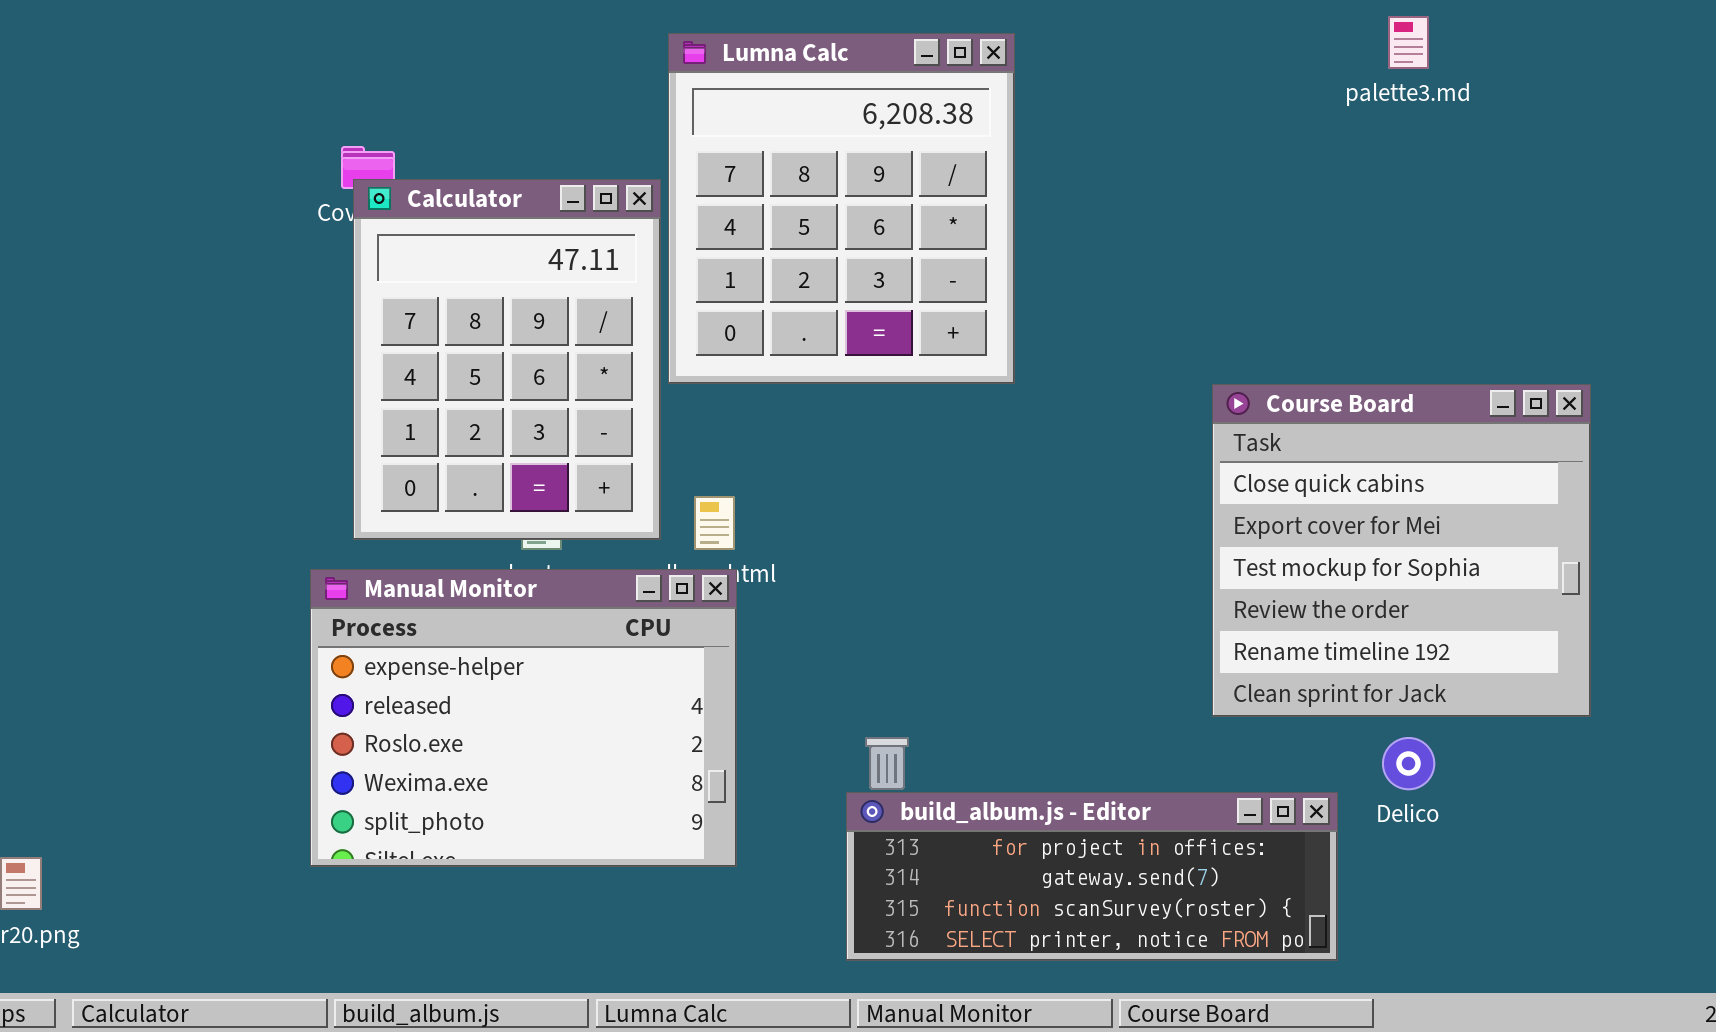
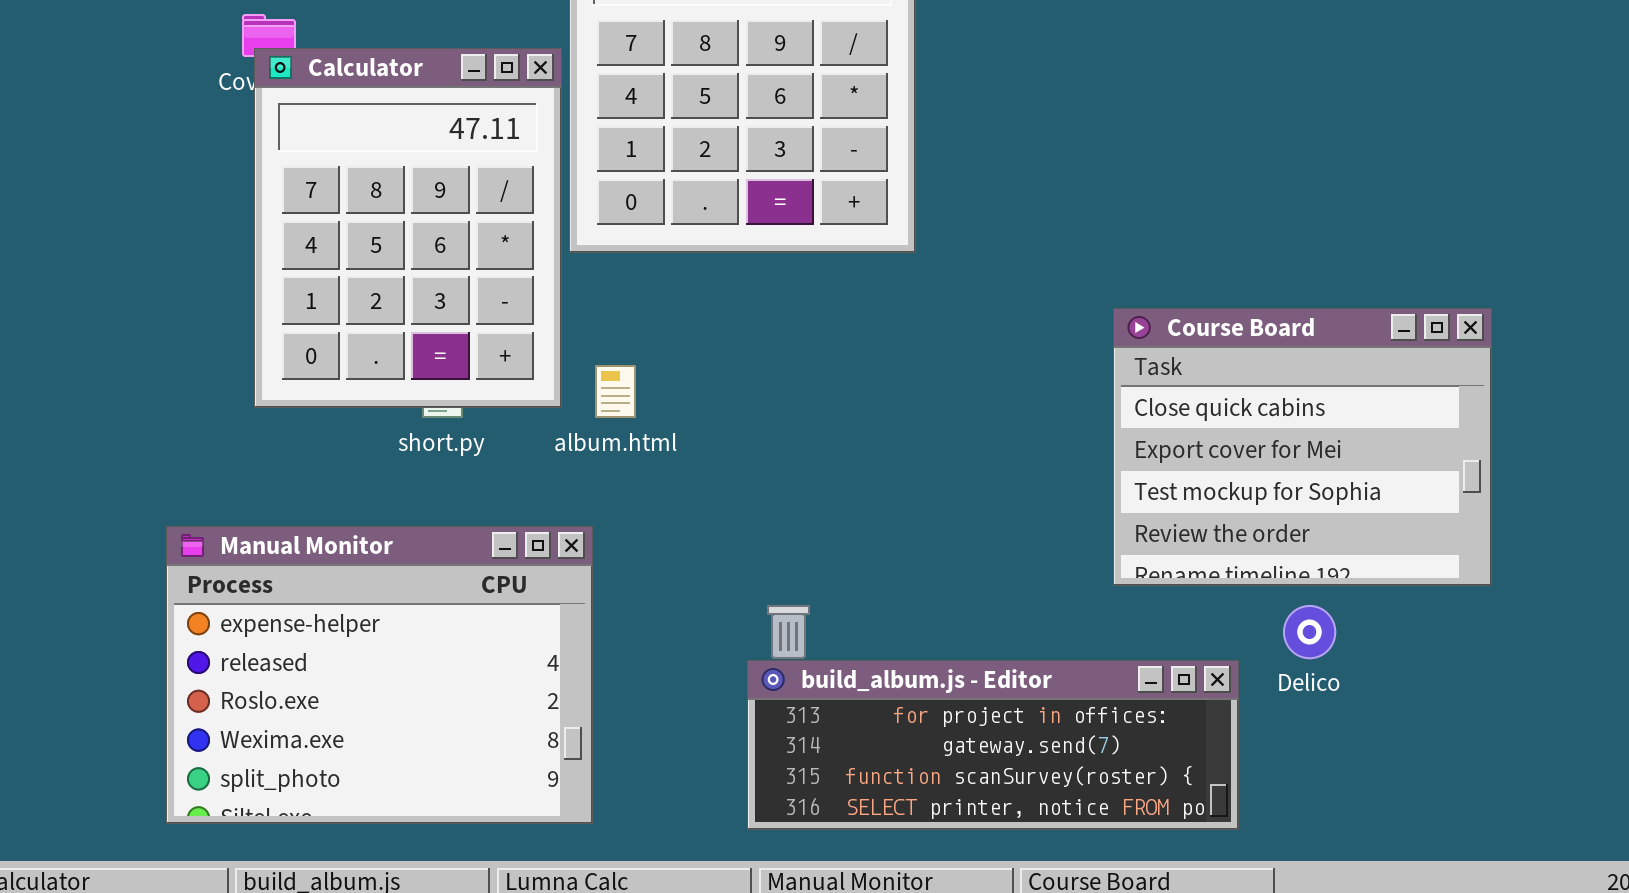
Course Board: [1212,384,1591,717] -> [1113,308,1492,586], resized
Manual Monitor: [310,569,737,867] -> [166,526,593,824], moved

